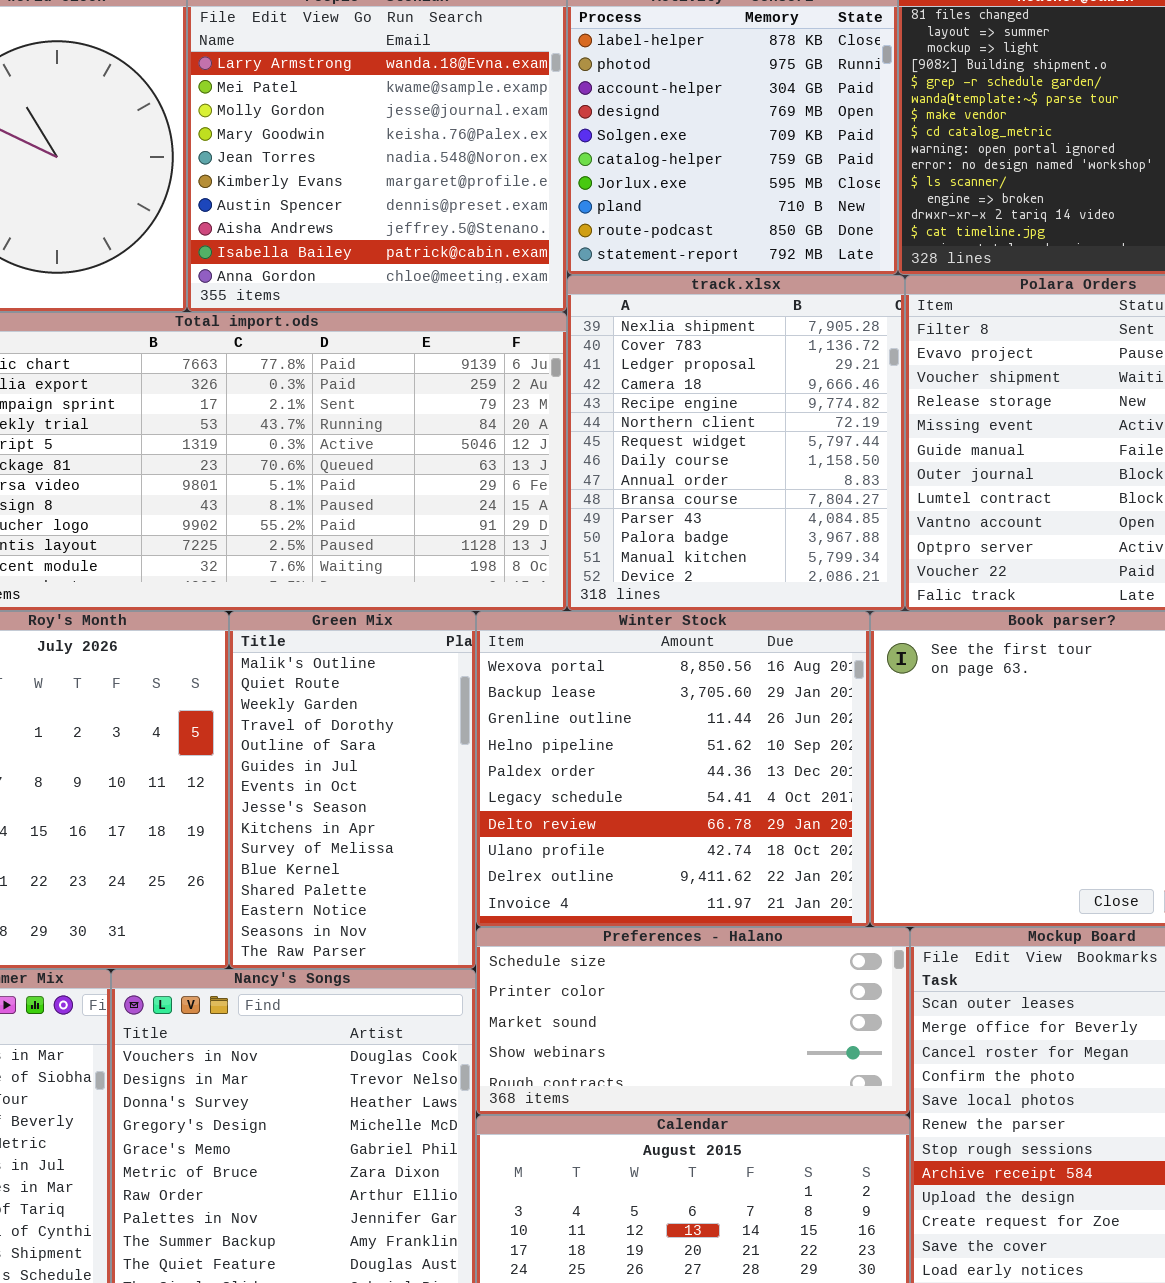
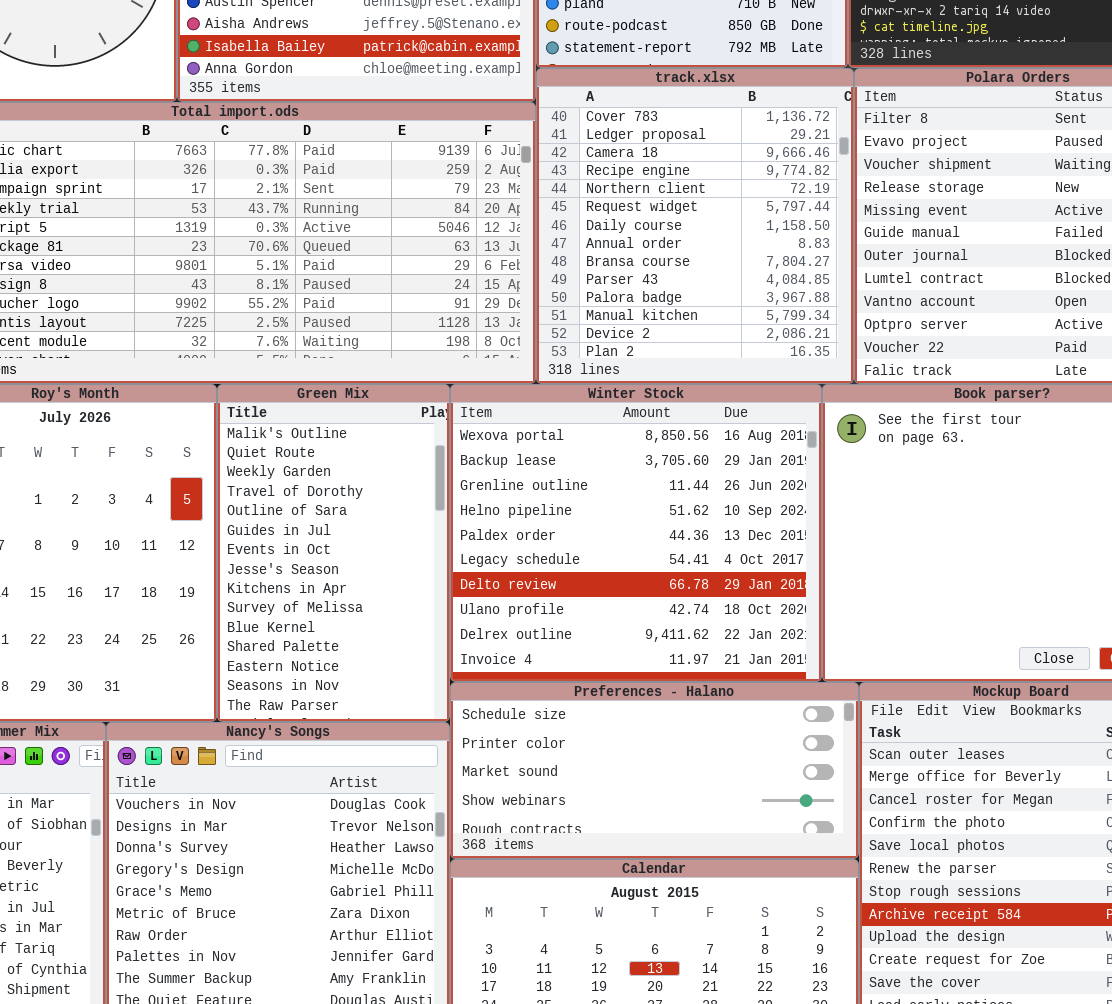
track.xlsx: [567,275,905,611] -> [536,68,854,384], scrolled down 1 row

